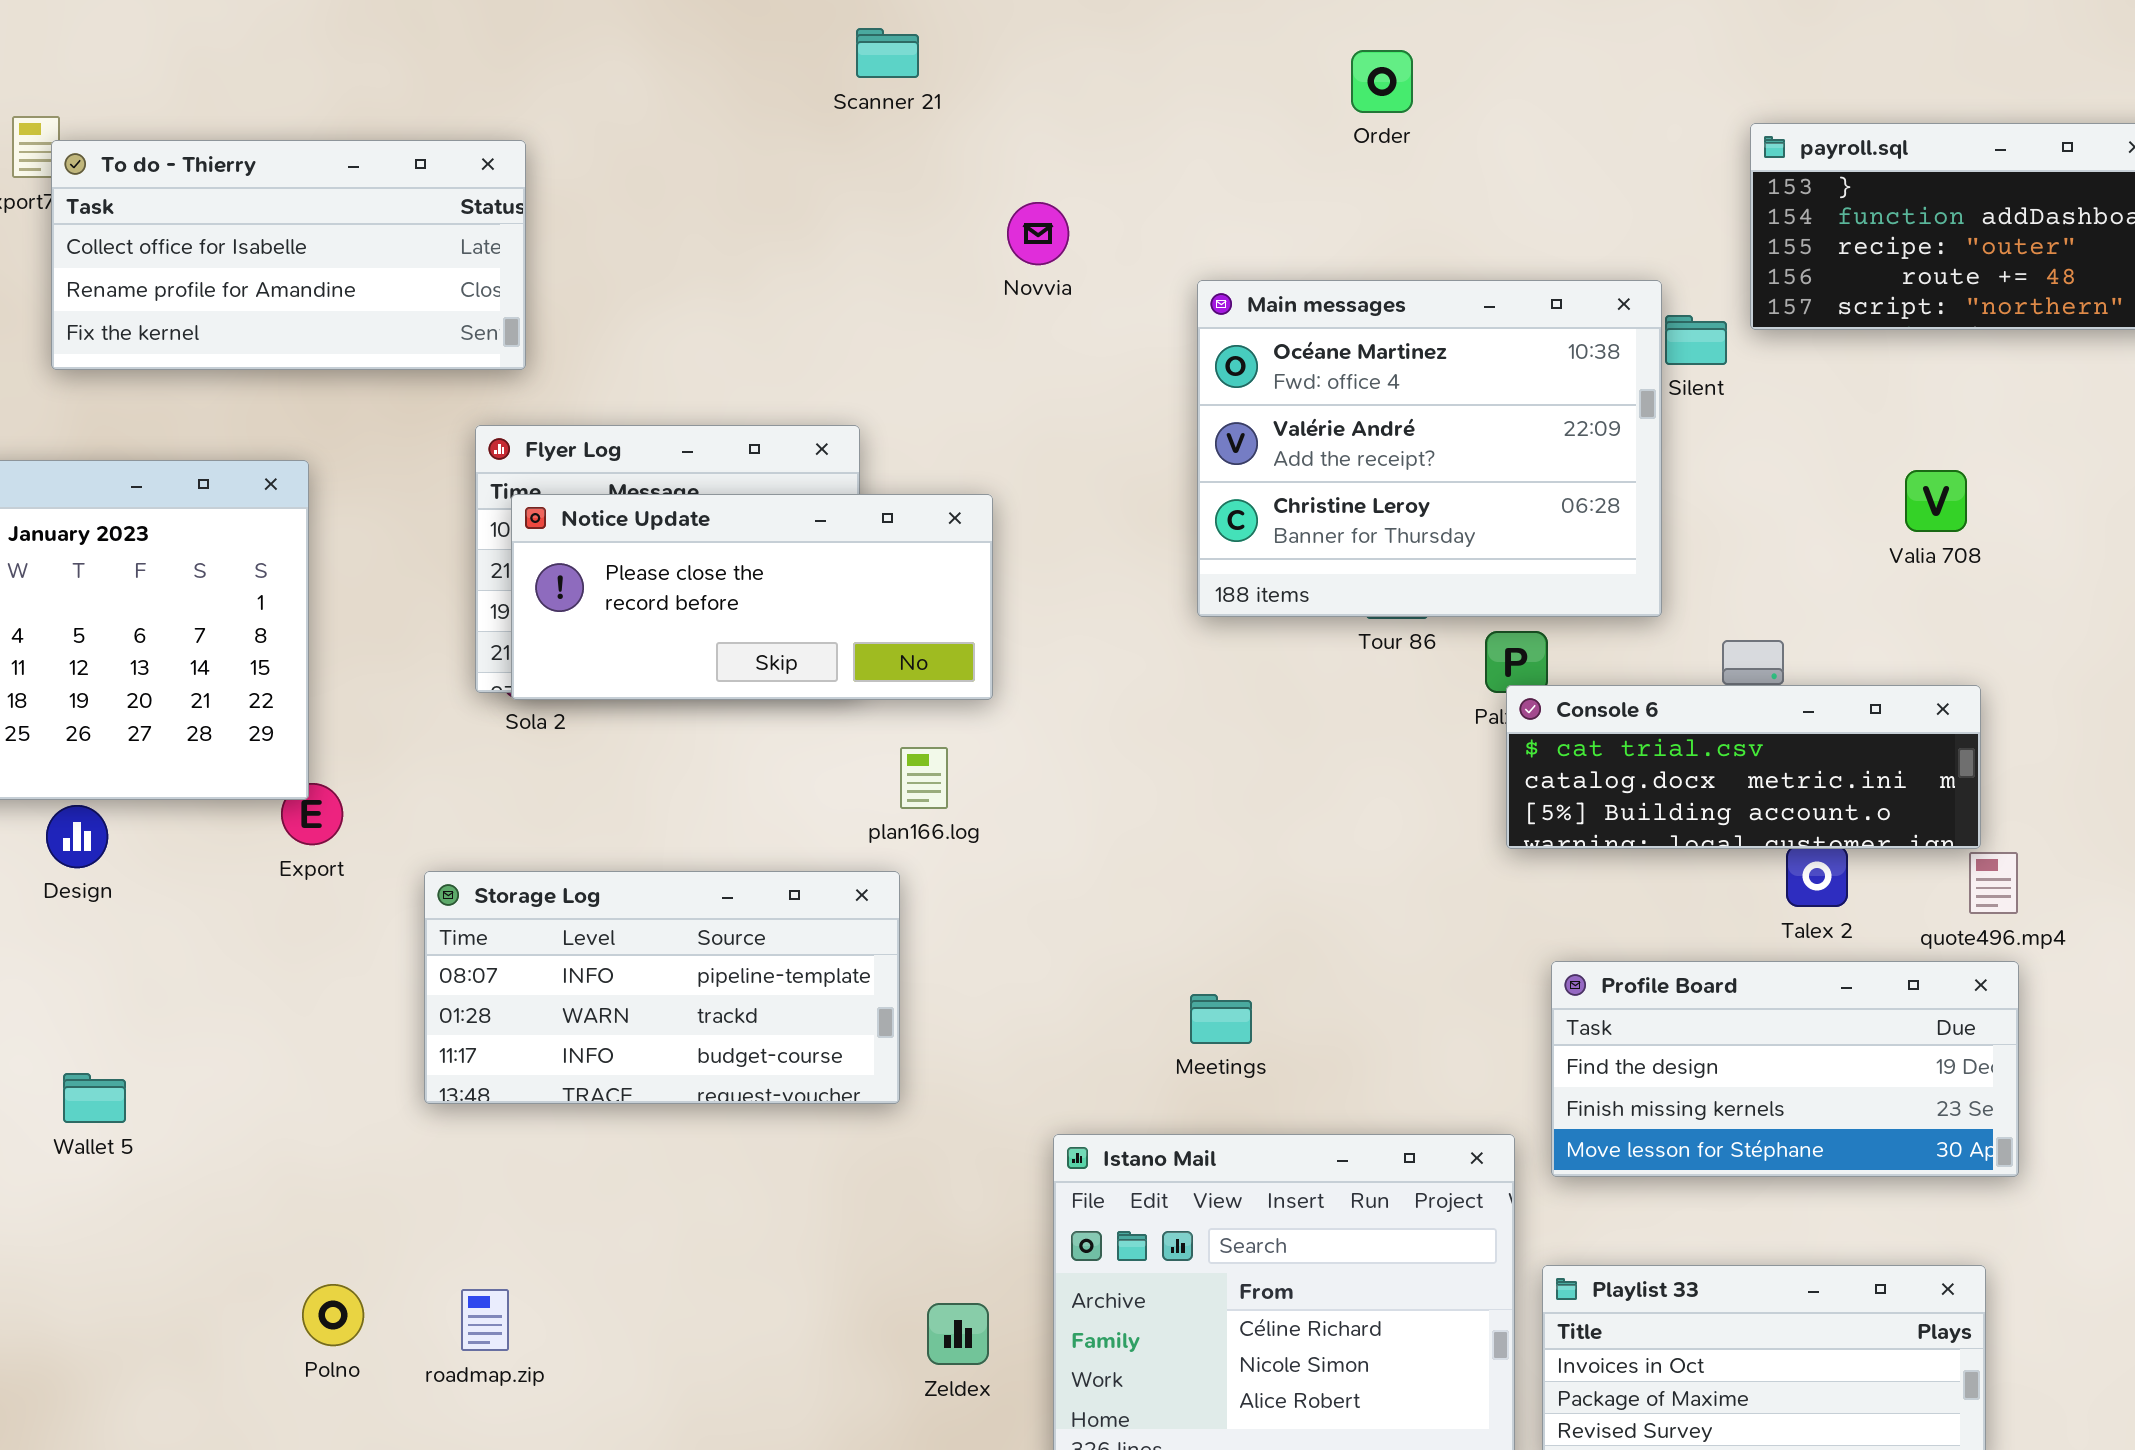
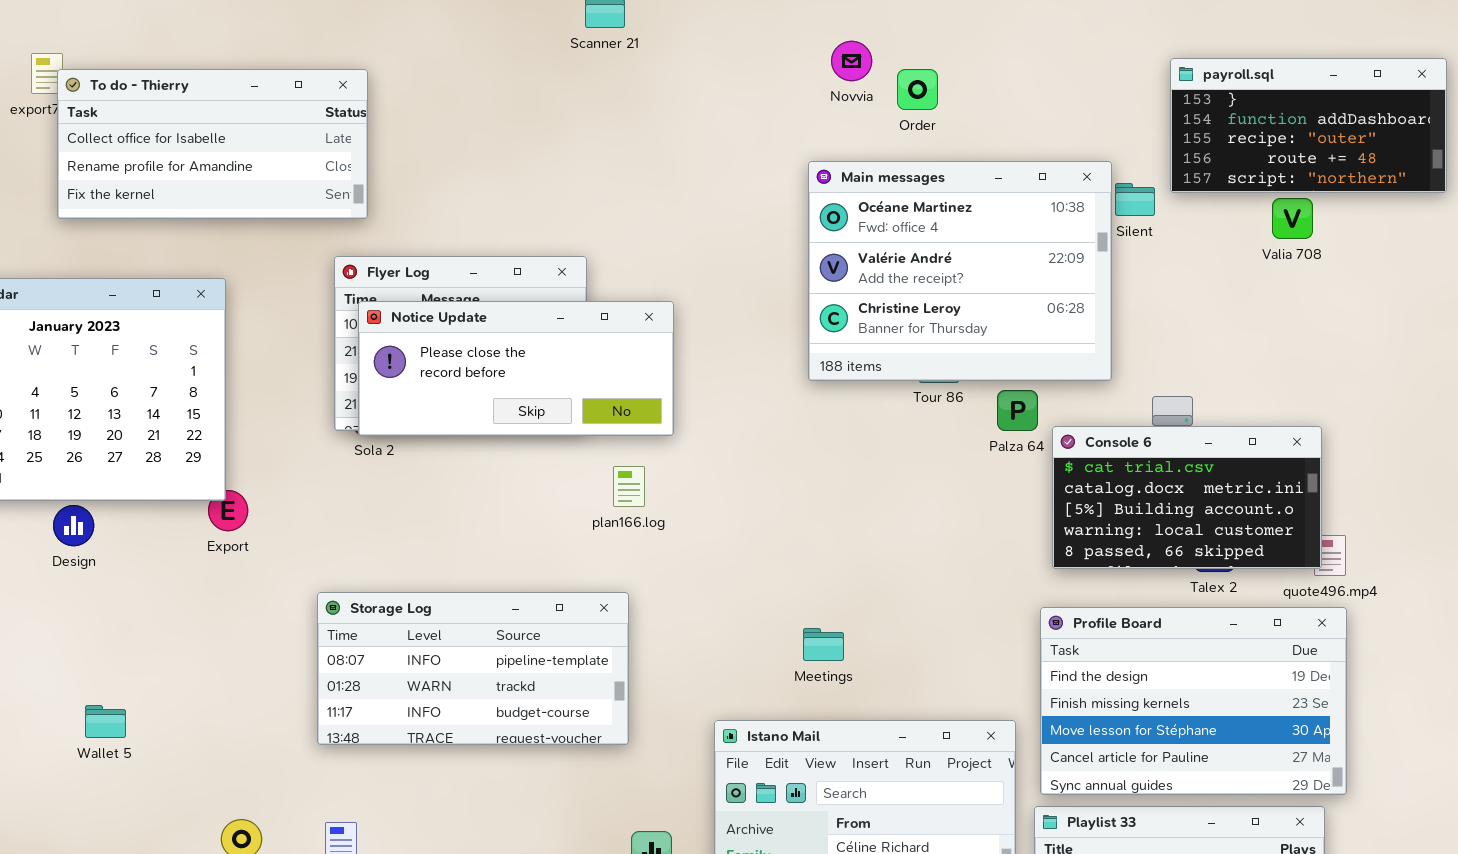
Order: [1351,50,1413,113] -> [897,69,938,110], moved
Novvia: [1007,202,1069,265] -> [831,41,872,81], moved
Valia 708: [1905,470,1967,532] -> [1272,198,1313,239], moved
Console 6: [1506,685,1981,849] -> [1052,426,1322,569], resized
Storage Log: [424,871,900,1104] -> [317,592,629,745], moved
Profile Board: [1551,961,2019,1177] -> [1040,607,1347,795], resized
Wallet 5: [63,1073,126,1123] -> [85,705,126,738], moved

